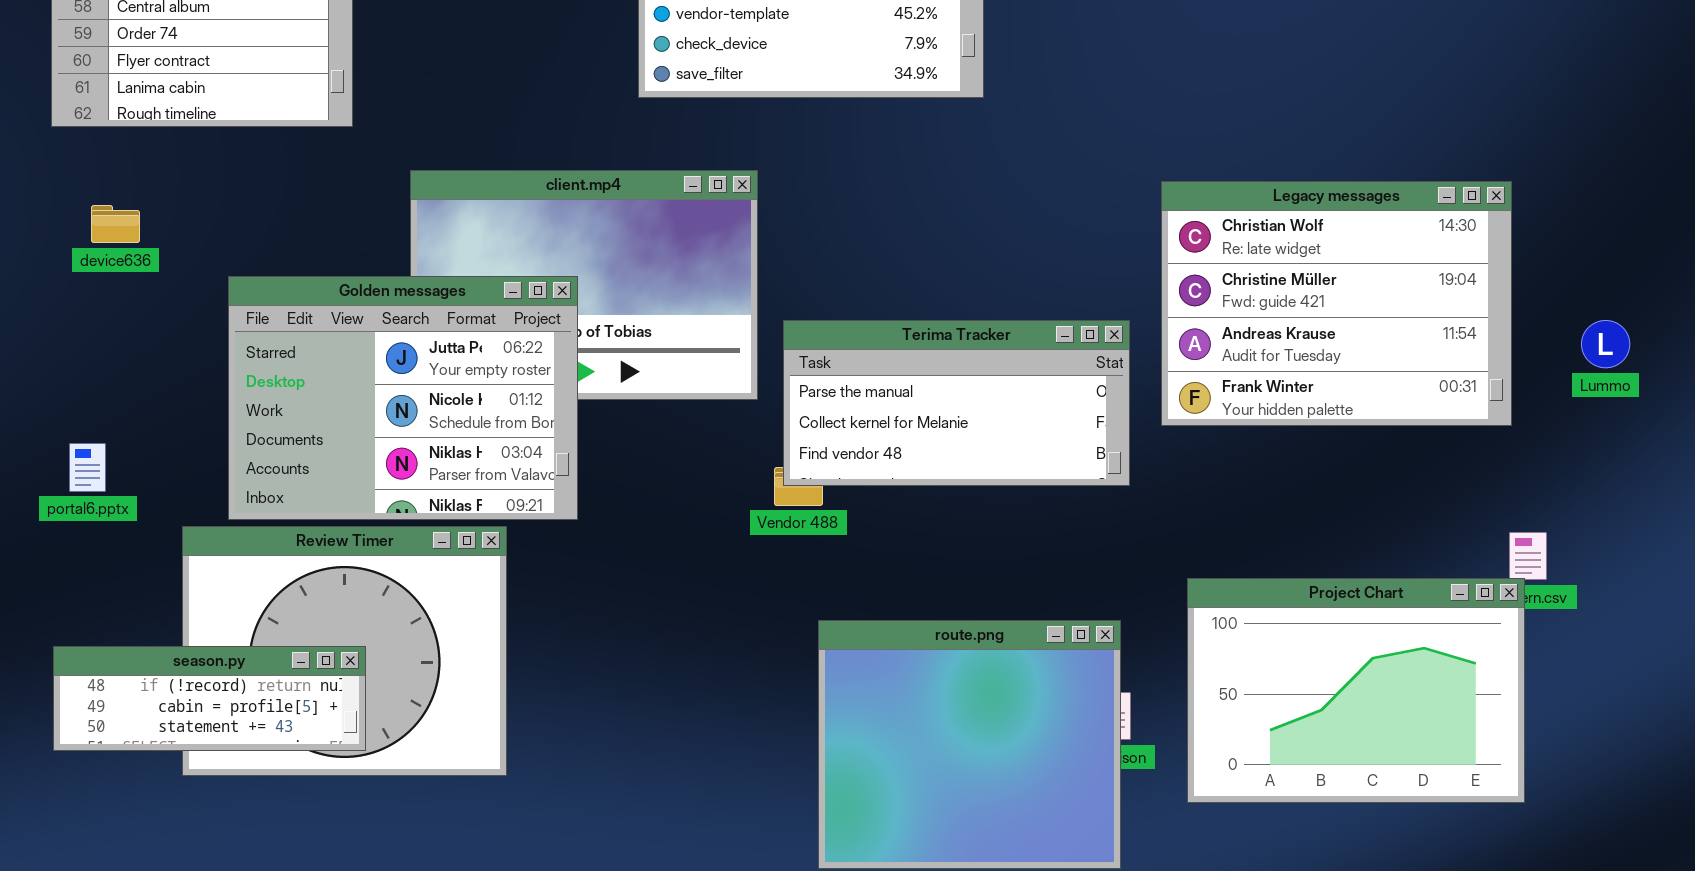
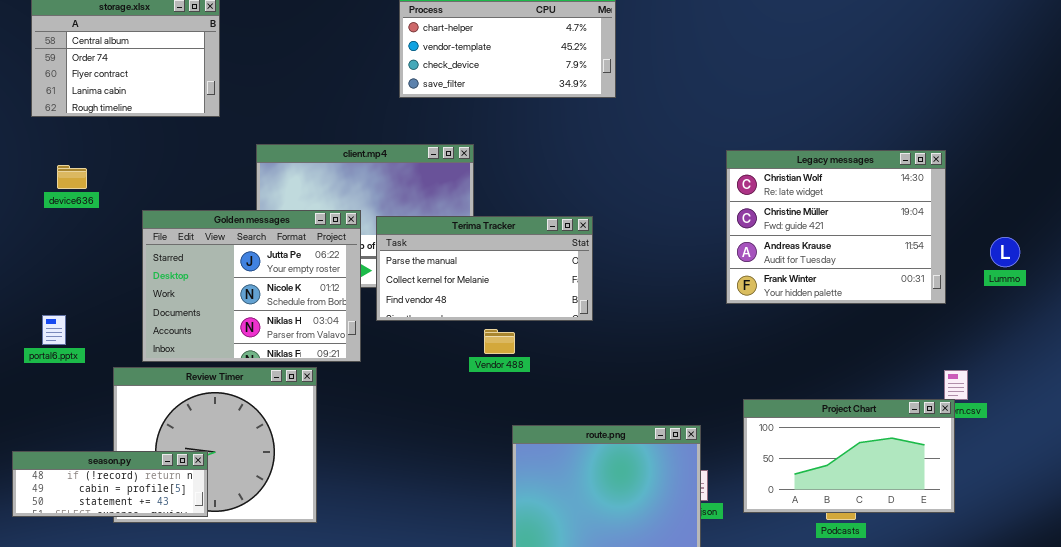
Terima Tracker: [783,320,1130,486] -> [376,216,593,321], moved
Project Chart: [1187,578,1525,803] -> [743,399,955,513], resized
season.py: [53,646,366,751] -> [12,451,208,517], moved

